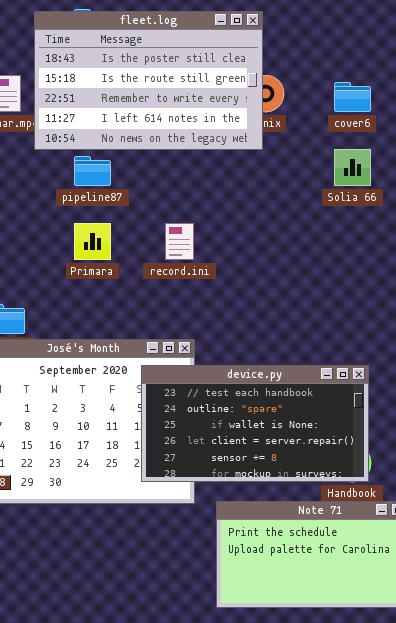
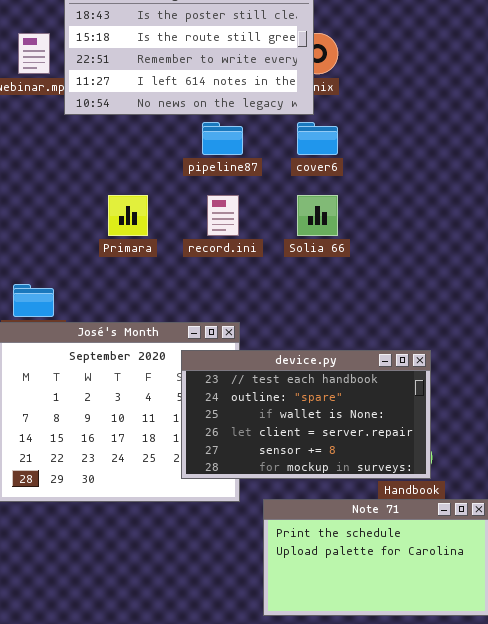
cover6: [334,82,371,112] -> [297,122,338,155], moved
Solia 66: [334,149,371,186] -> [297,195,338,236], moved
pipeline87: [74,156,111,186] -> [202,122,243,155], moved

